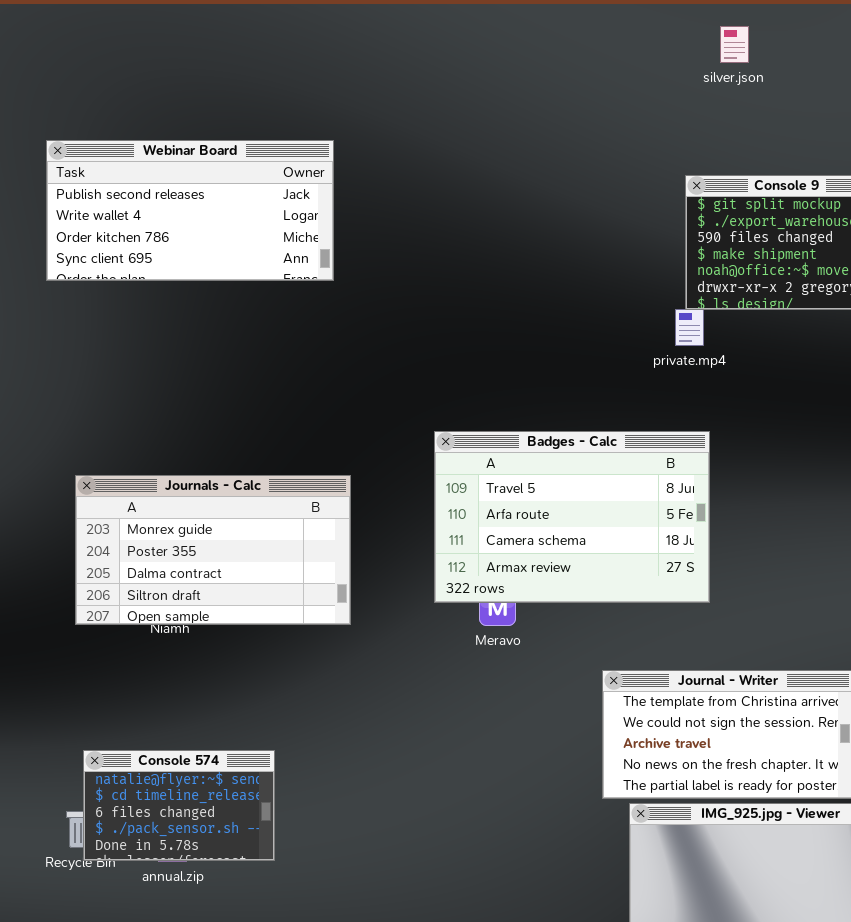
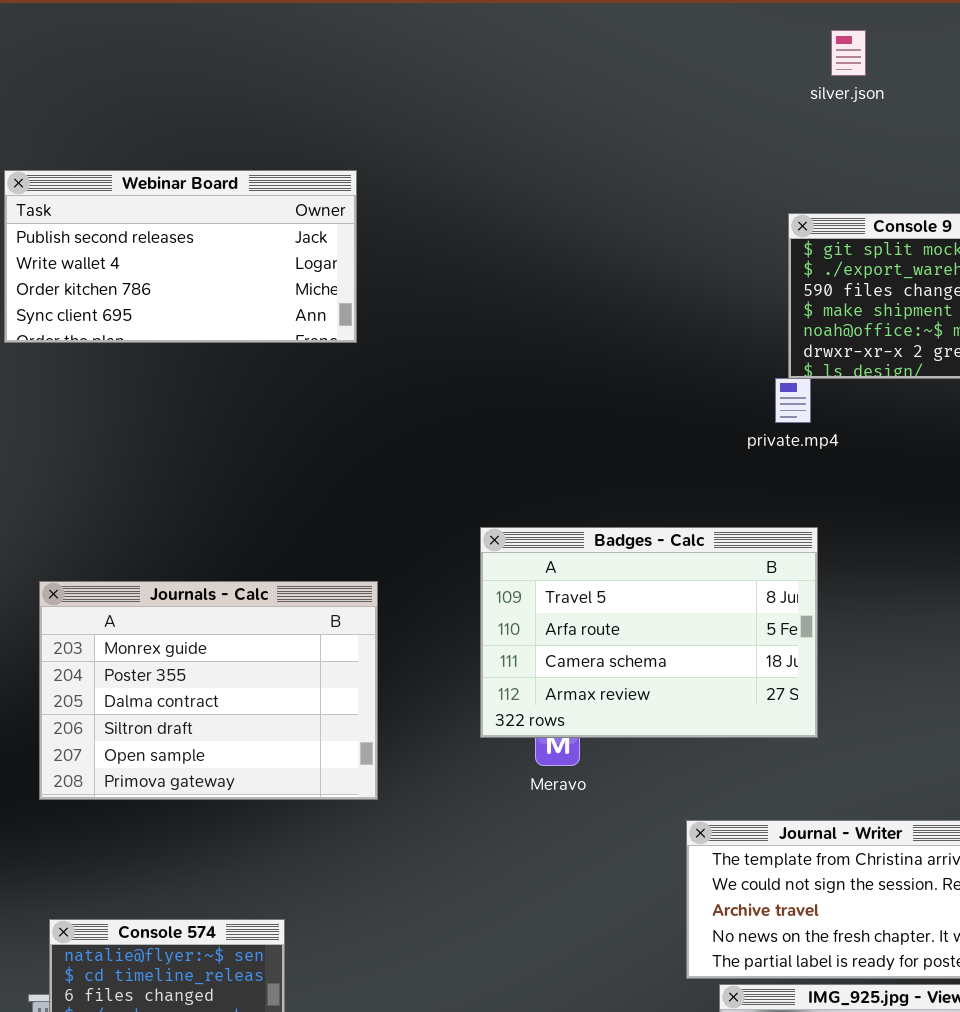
Journals - Calc: [75,475,351,625] -> [39,581,378,800], resized

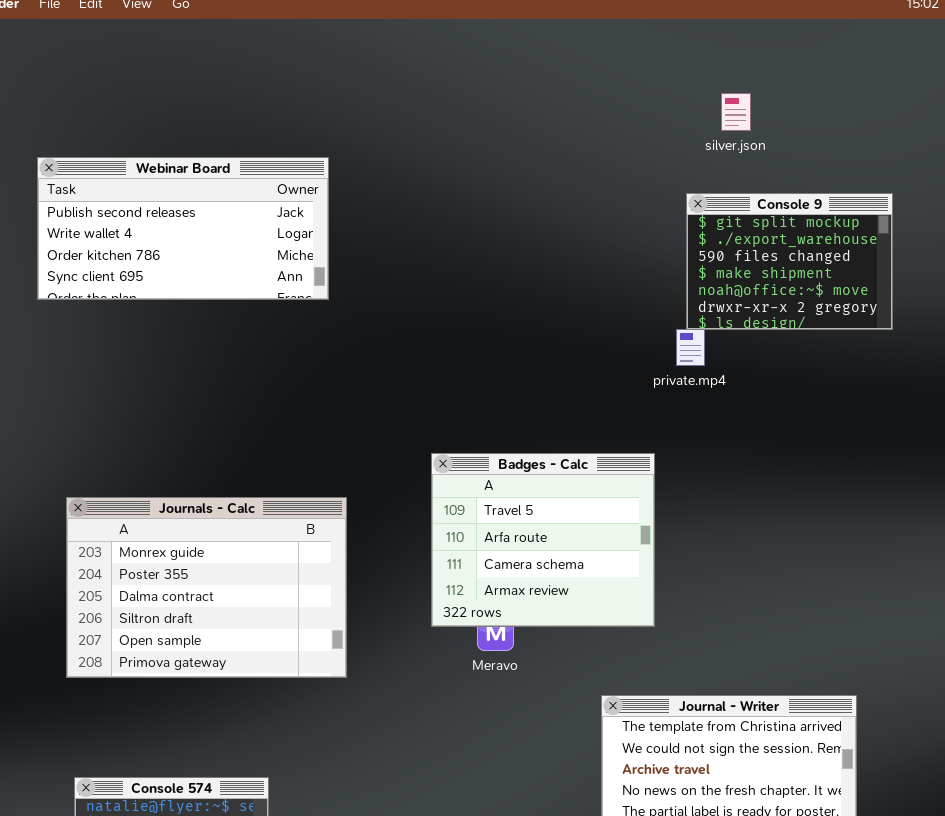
silver.json: [831,30,866,76] -> [721,93,751,131], moved
Badges - Calc: [480,527,818,738] -> [431,453,655,627], resized

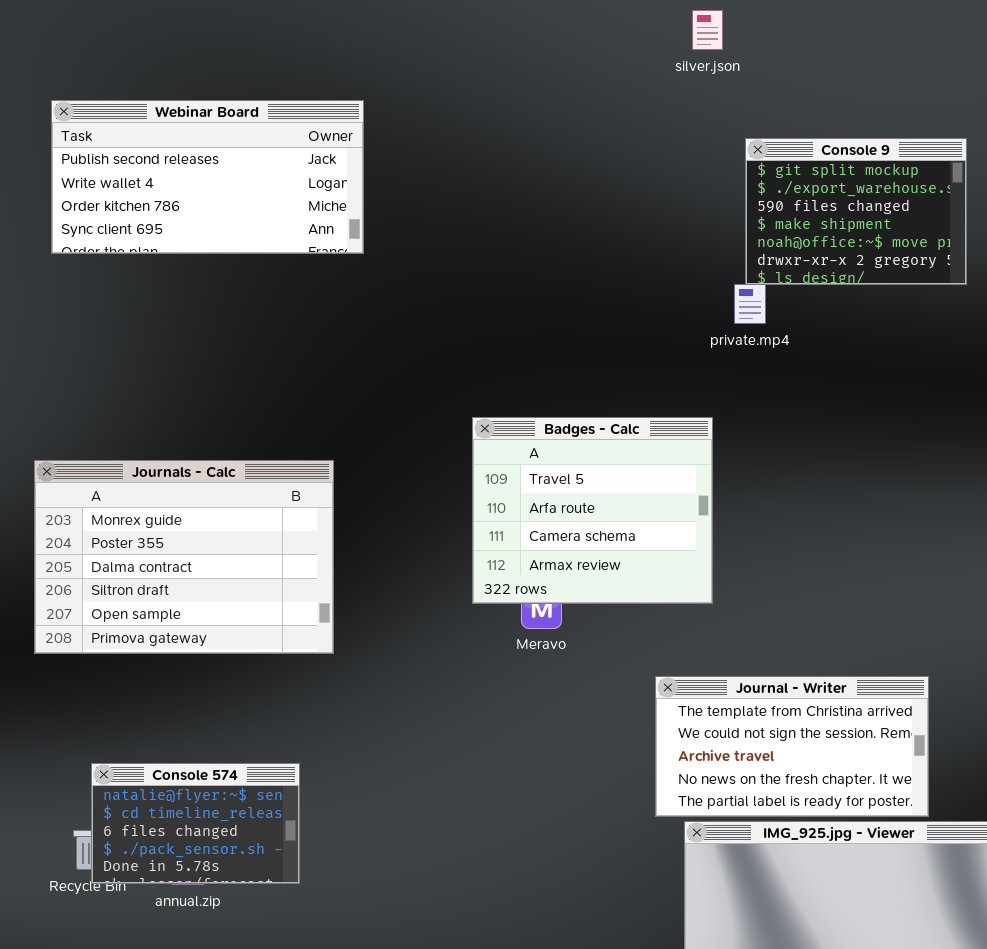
silver.json: [721,93,751,131] -> [692,10,723,50], moved
Journals - Calc: [66,497,347,678] -> [34,460,334,654], moved

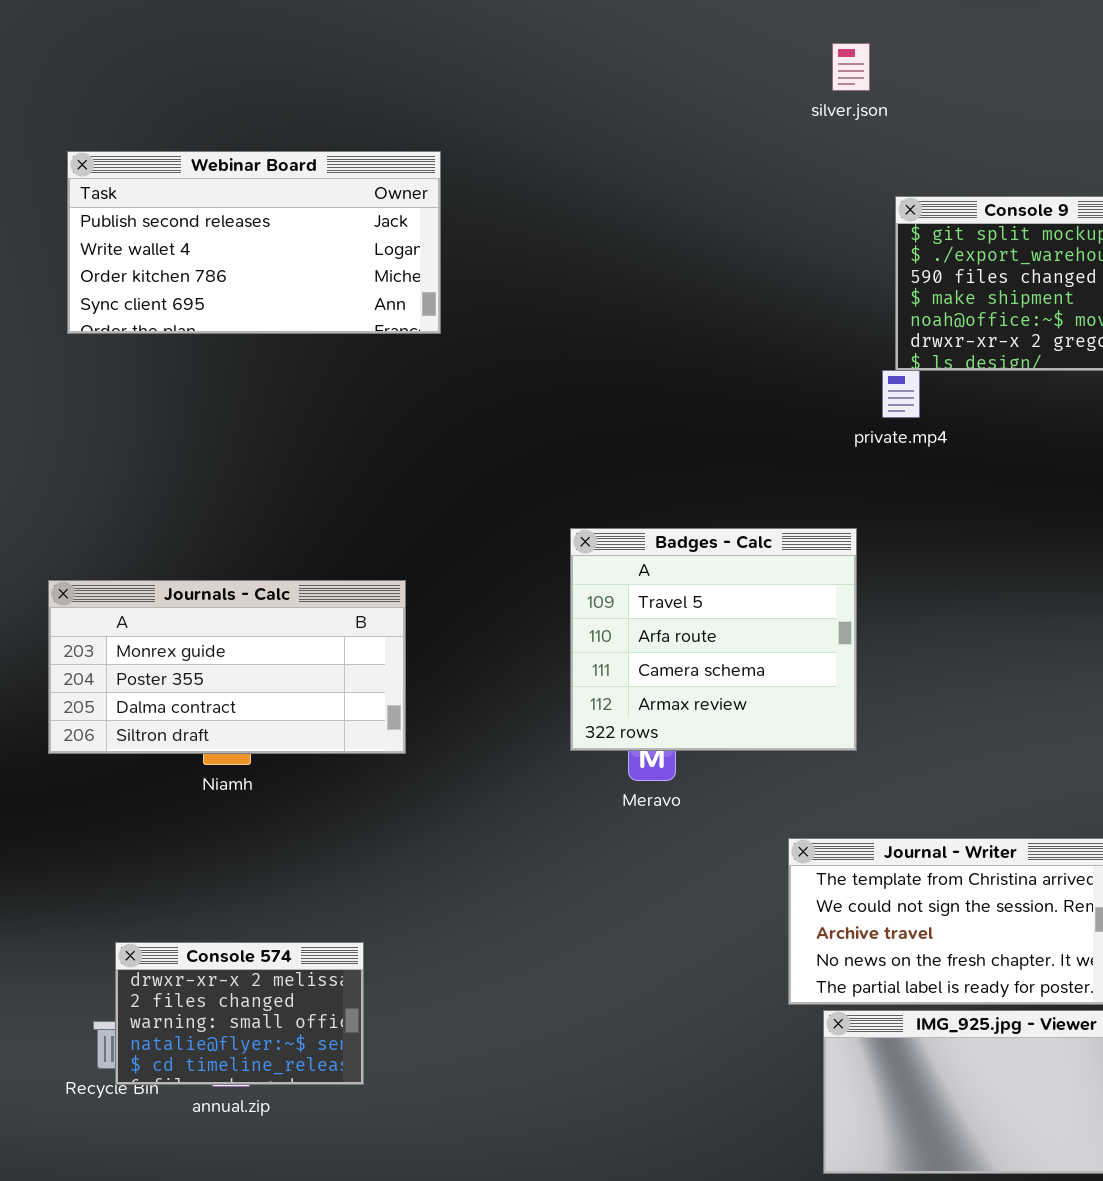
Journals - Calc: [34,460,334,654] -> [48,580,406,754], resized
Console 574: [91,763,300,884] -> [115,942,364,1085], scrolled up 3 rows

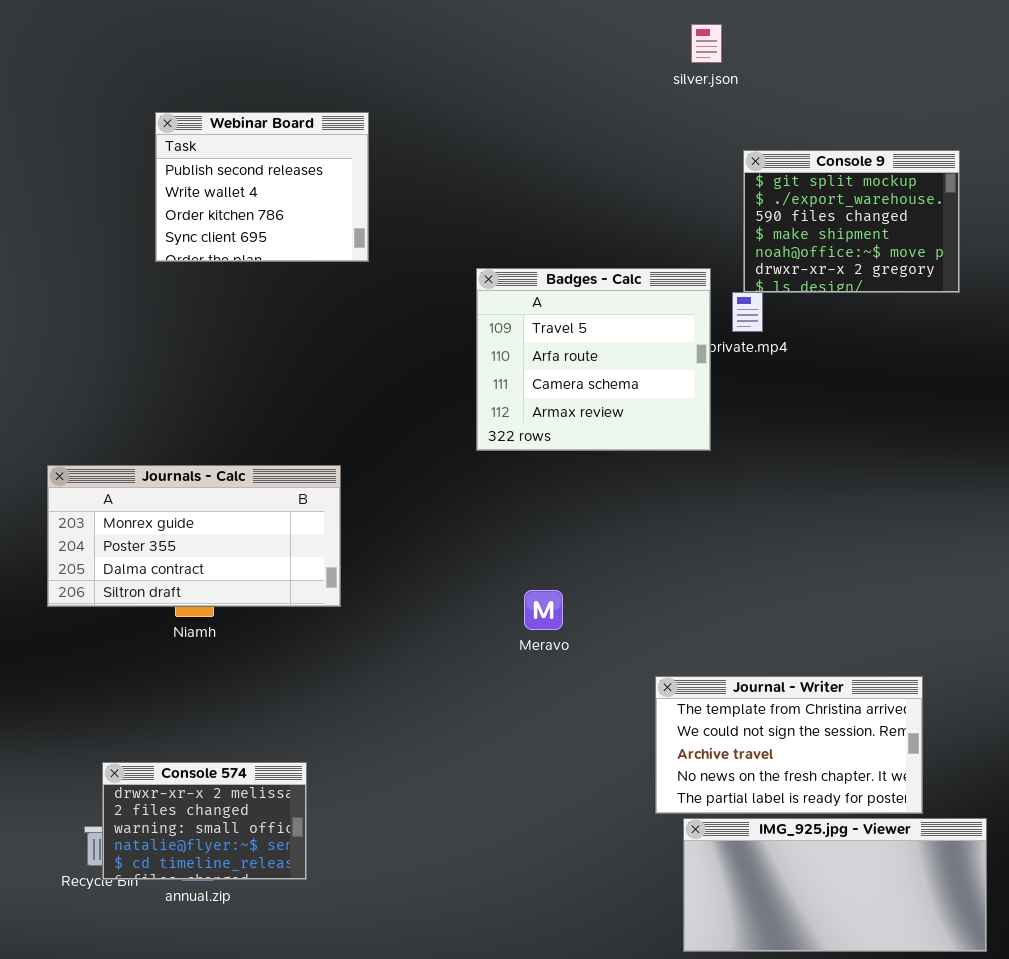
Webinar Board: [67,151,441,334] -> [155,112,369,262], resized
Badges - Calc: [570,528,857,751] -> [476,268,711,451], moved

